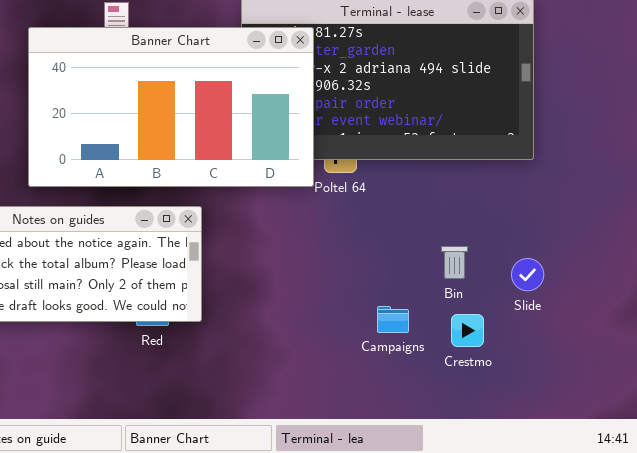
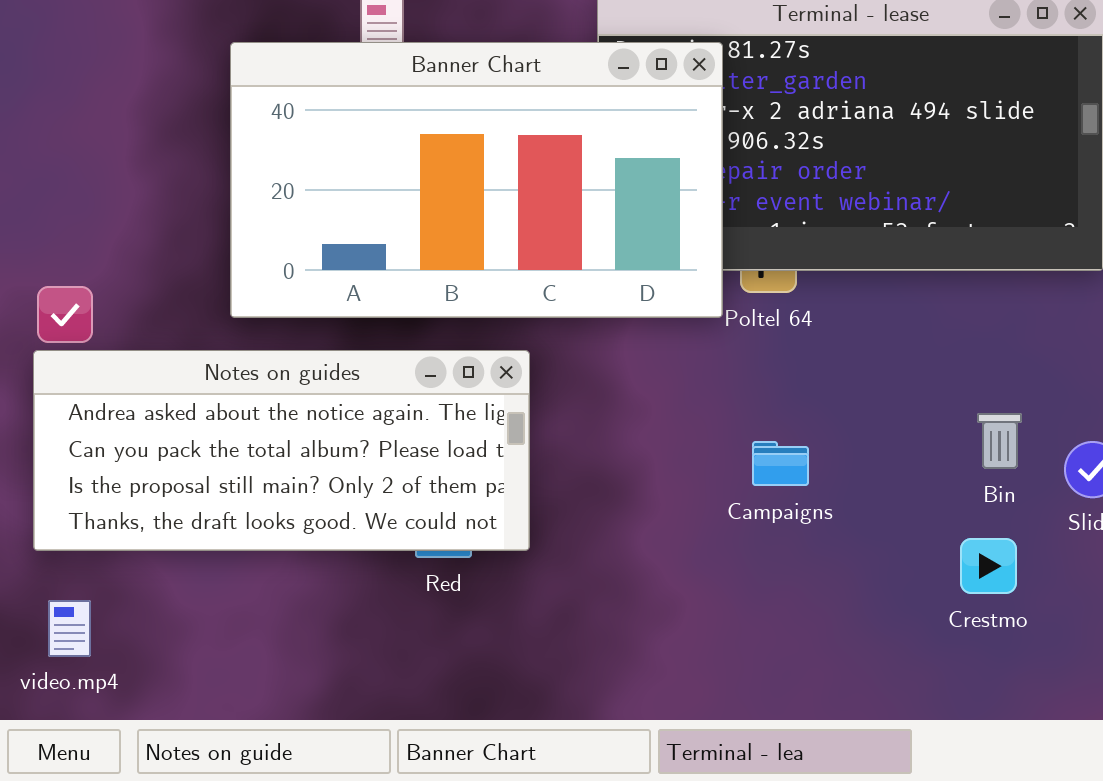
Bin: [441,246,468,279] -> [977,413,1022,469], moved
Campaigns: [377,306,409,333] -> [752,441,809,486], moved

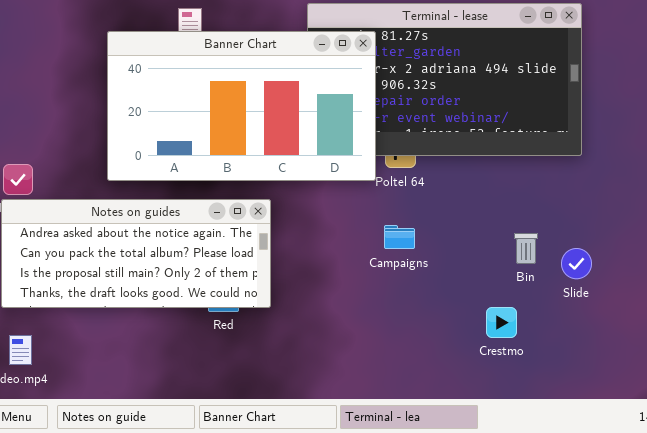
Campaigns: [752,441,809,486] -> [384,225,415,249], moved
Crestmo: [960,538,1017,594] -> [486,307,517,338], moved

